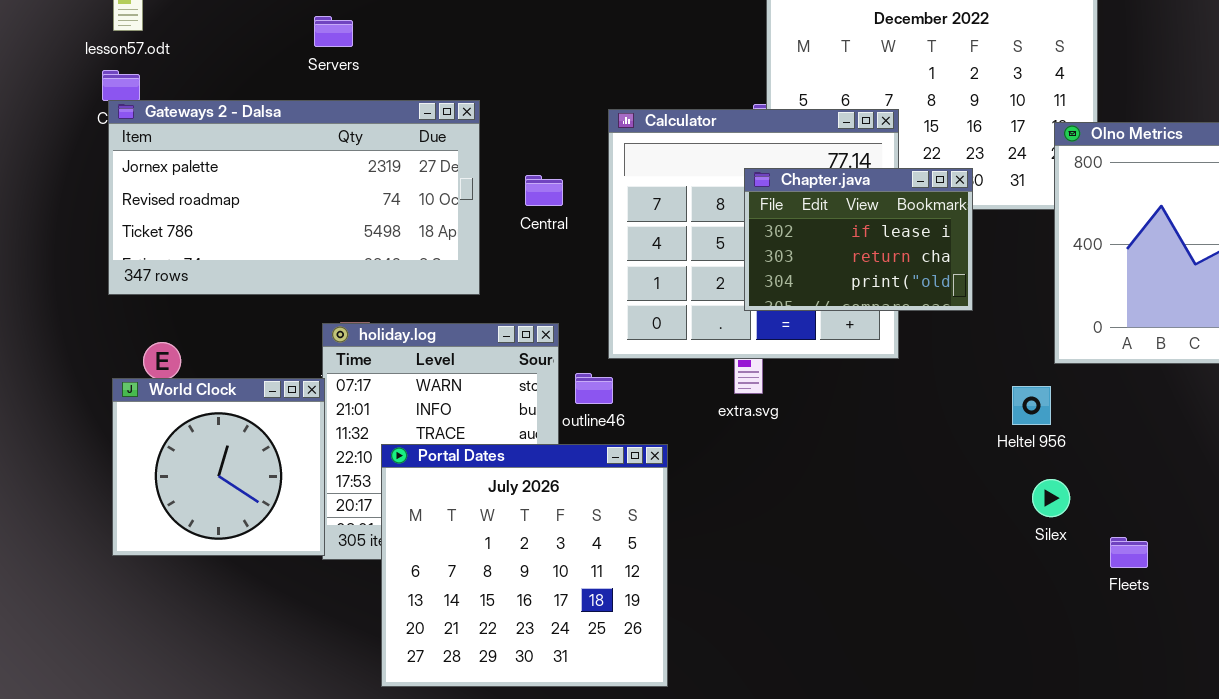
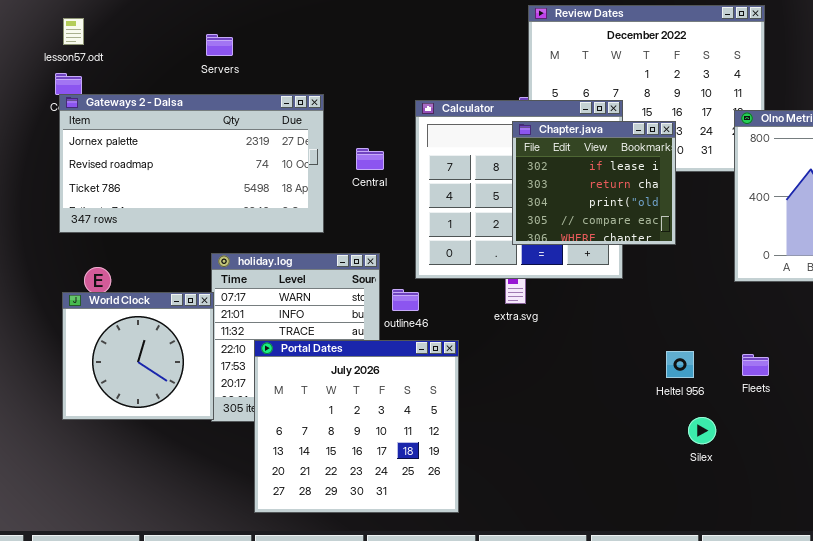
Chapter.java: [744,168,973,311] -> [512,121,676,245], resized
Heltel 956: [1012,386,1051,425] -> [666,351,694,378], moved
Silex: [1032,479,1070,517] -> [688,417,716,444], moved
Fleets: [1110,537,1148,568] -> [742,354,769,376], moved

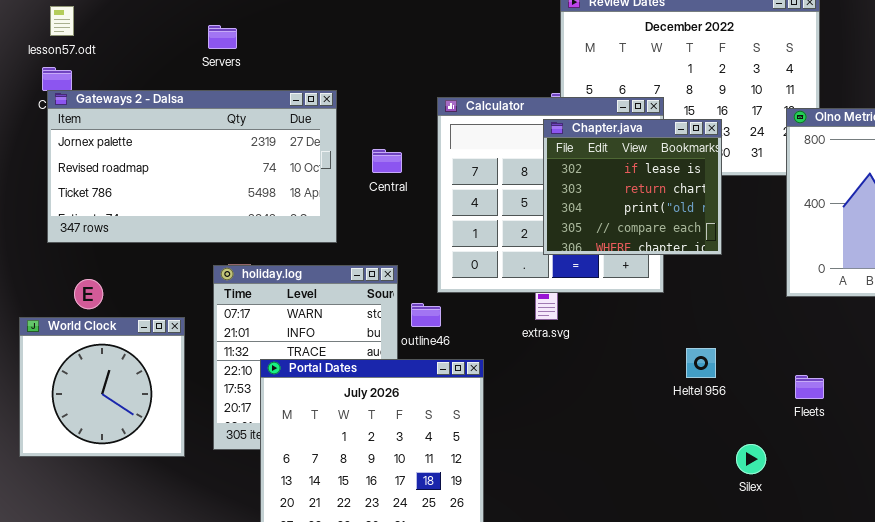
World Clock: [62,292,214,420] -> [19,317,185,457], moved
Heltel 956: [666,351,694,378] -> [686,348,716,378], moved

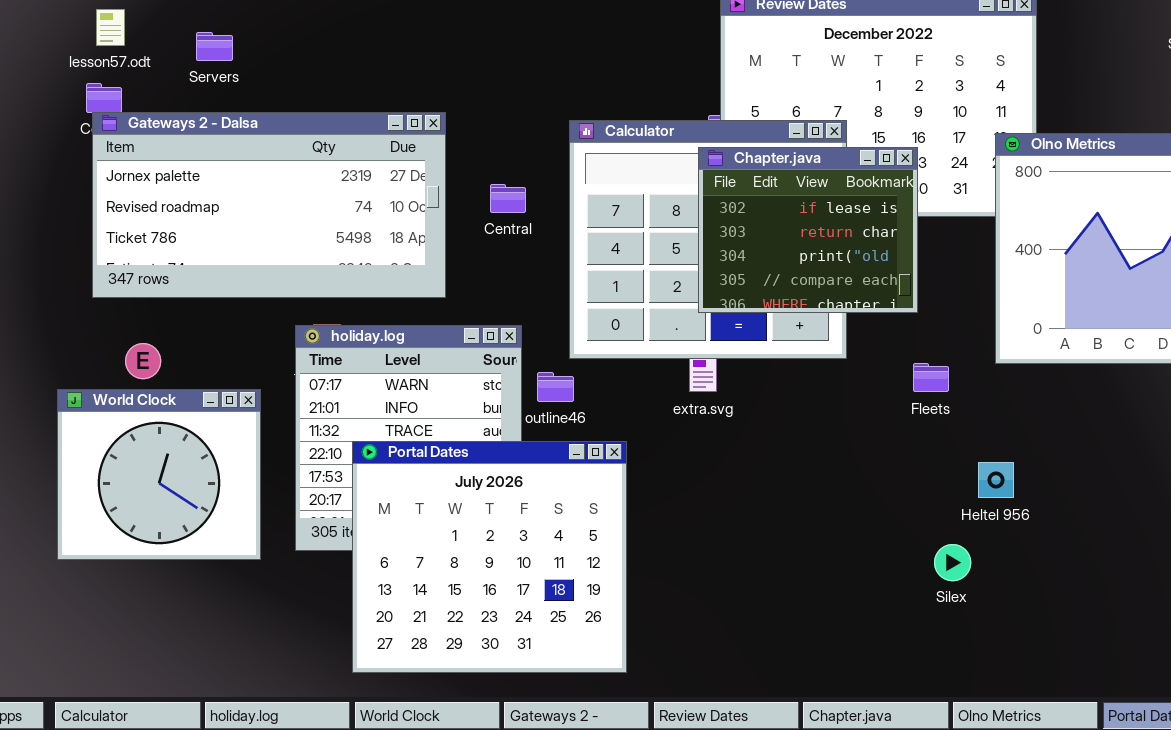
Servers: [208,25,237,49] -> [196,32,233,61], moved
Heltel 956: [686,348,716,378] -> [978,462,1014,498], moved
Fleets: [795,375,824,399] -> [913,363,949,392], moved

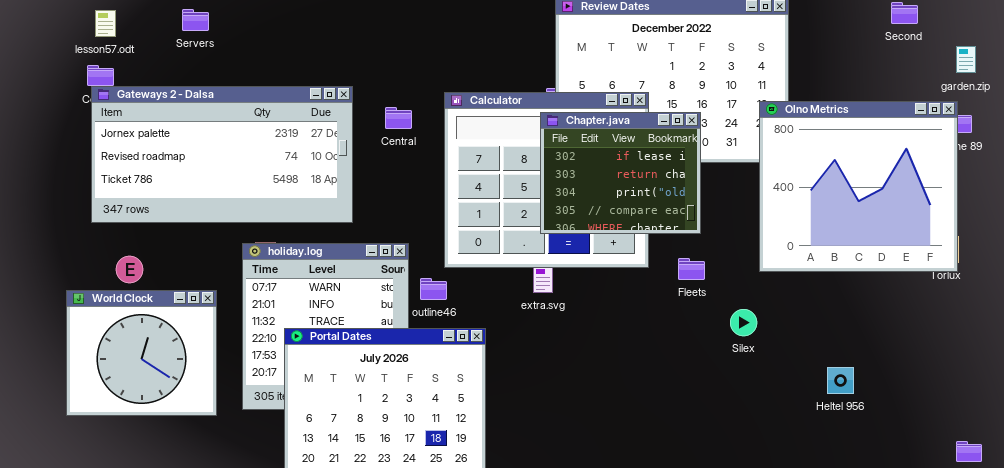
Servers: [196,32,233,61] -> [182,9,209,31], moved
Central: [490,184,526,213] -> [385,107,412,129], moved
Fleets: [913,363,949,392] -> [678,258,705,280], moved
Heltel 956: [978,462,1014,498] -> [827,367,854,394], moved
Silex: [934,544,971,581] -> [730,309,757,336], moved

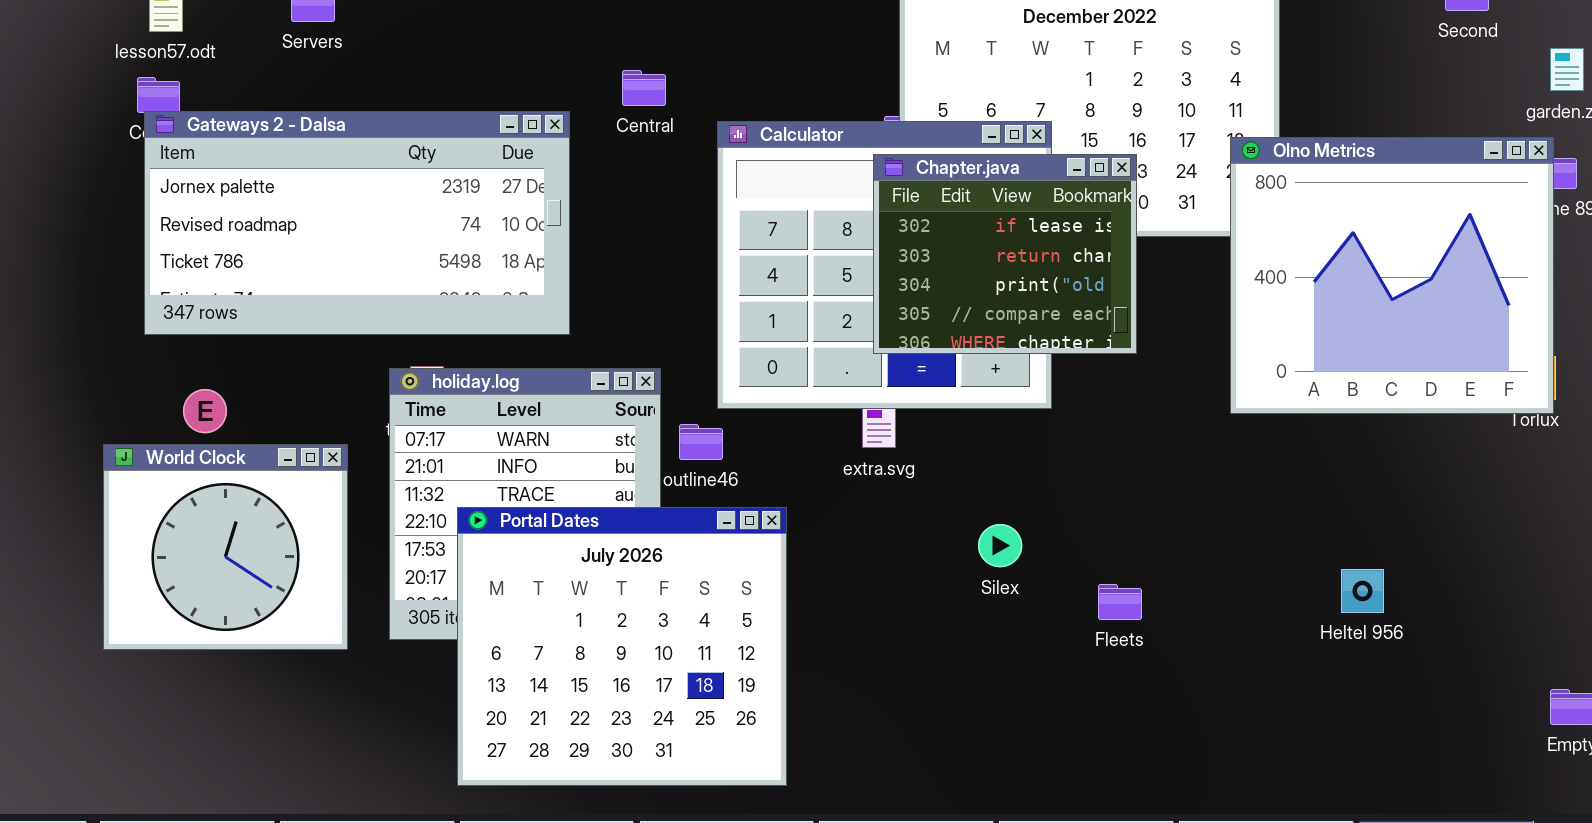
Central: [385,107,412,129] -> [622,70,666,106], moved
Fleets: [678,258,705,280] -> [1098,584,1142,620], moved
Silex: [730,309,757,336] -> [978,524,1022,567], moved

